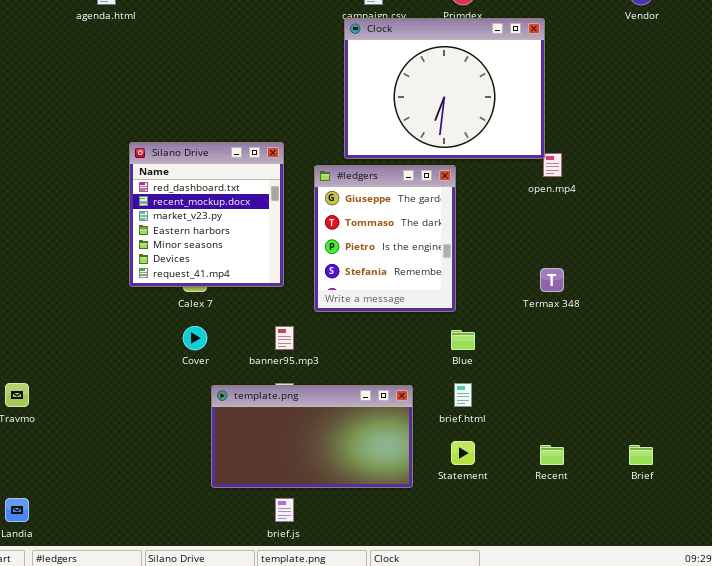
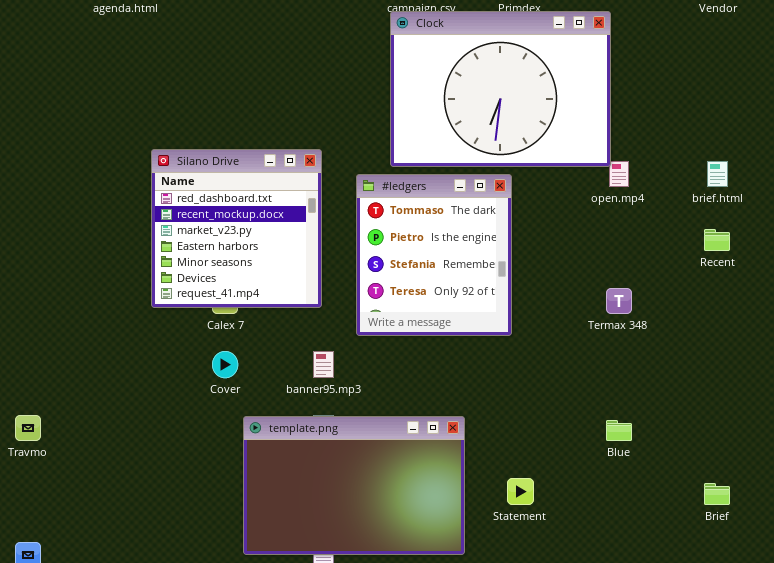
#ledgers: [314,165,456,312] -> [356,174,512,336], scrolled down 1 row
Blue: [451,330,475,350] -> [606,420,632,441], moved
brief.html: [454,383,472,407] -> [707,161,728,187], moved
template.png: [211,385,413,488] -> [243,416,465,555], resized
Recent: [540,445,564,465] -> [704,229,730,251], moved

